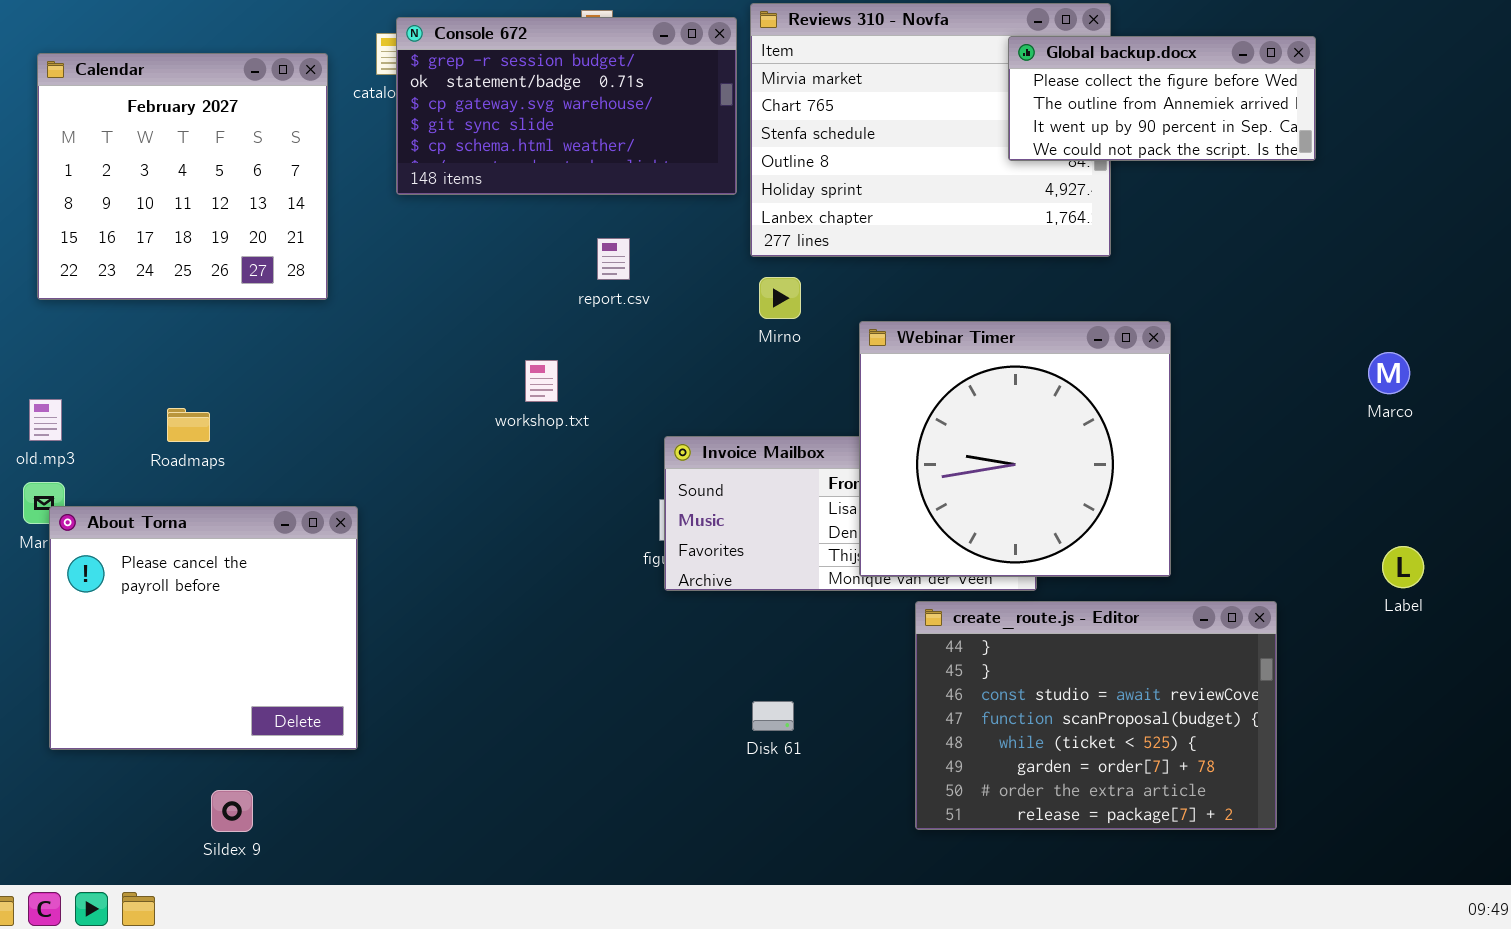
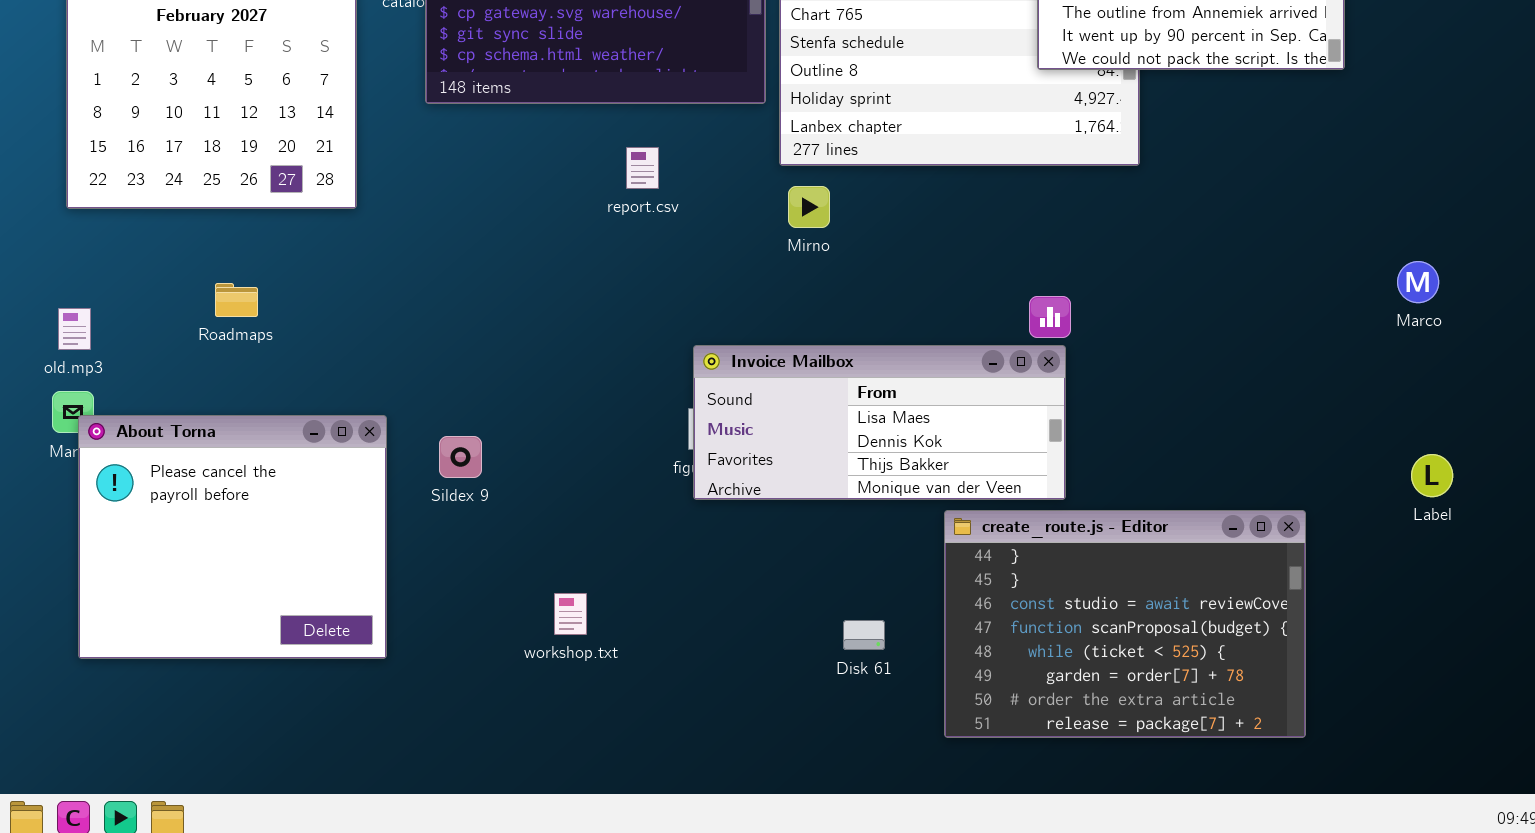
Webinar Timer: [859,321,1171,577] -> none, closed
workshop.txt: [525,360,558,402] -> [554,593,587,635], moved
Roadmaps: [167,408,210,442] -> [215,283,258,317], moved
Disk 61: [752,701,794,731] -> [843,620,885,650], moved
Sildex 9: [211,790,253,832] -> [439,436,482,478], moved

